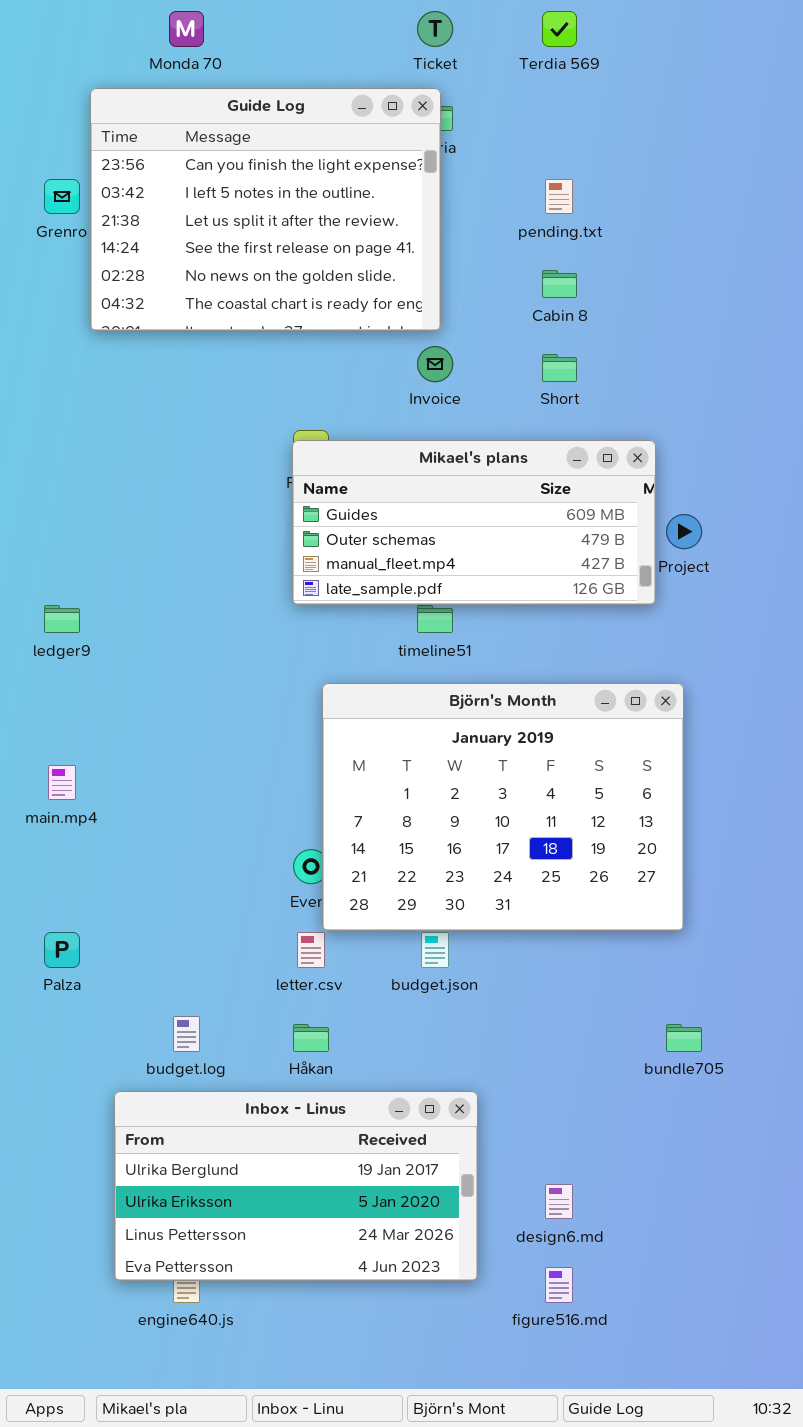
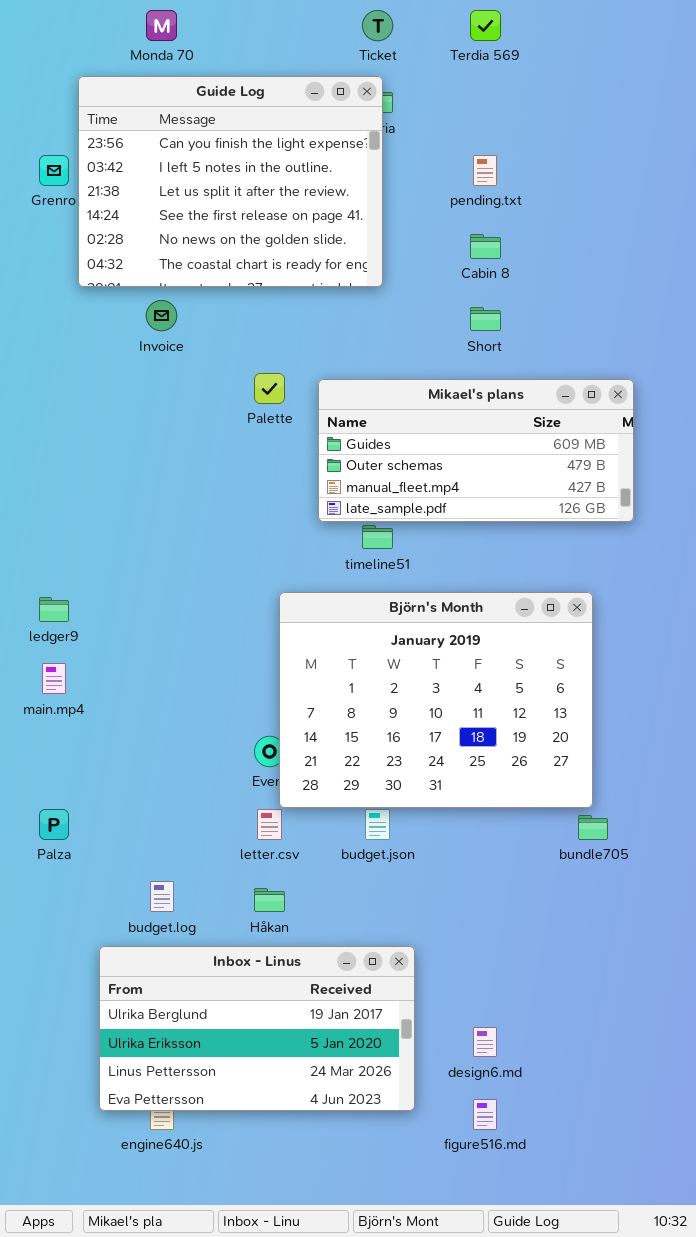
Invoice: [417,346,453,382] -> [146,300,177,331], moved
Mikael's plans: [292,440,656,605] -> [318,379,634,522], moved
ledger9: [44,605,80,633] -> [39,597,69,622], moved
bundle705: [666,1024,702,1052] -> [578,815,608,840], moved

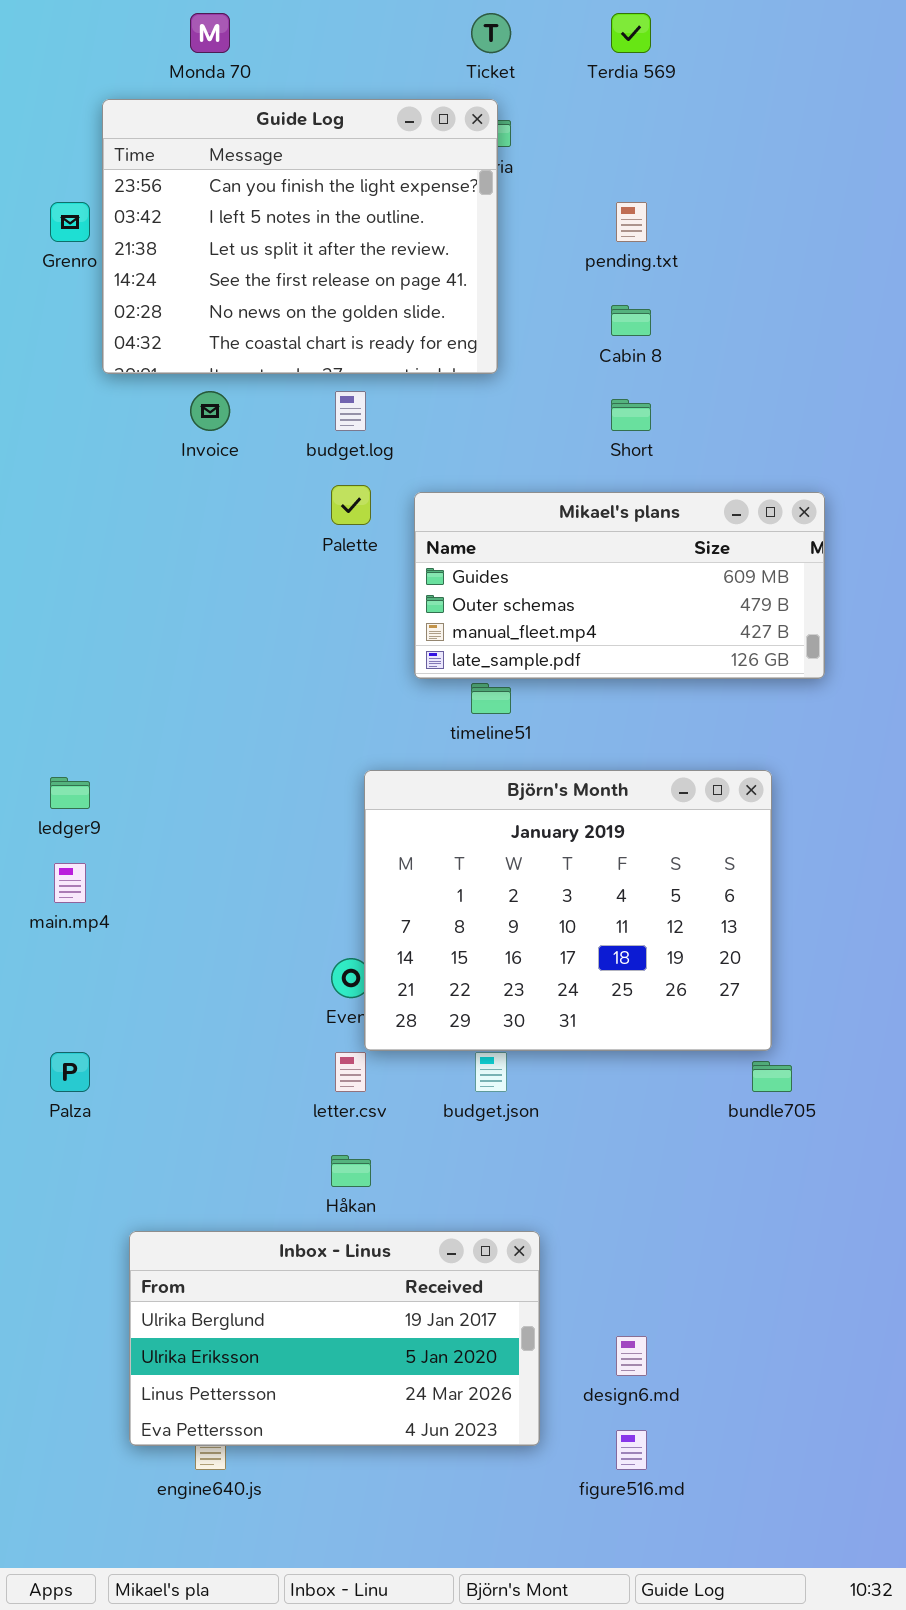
budget.log: [150,881,174,912] -> [335,391,366,431], moved

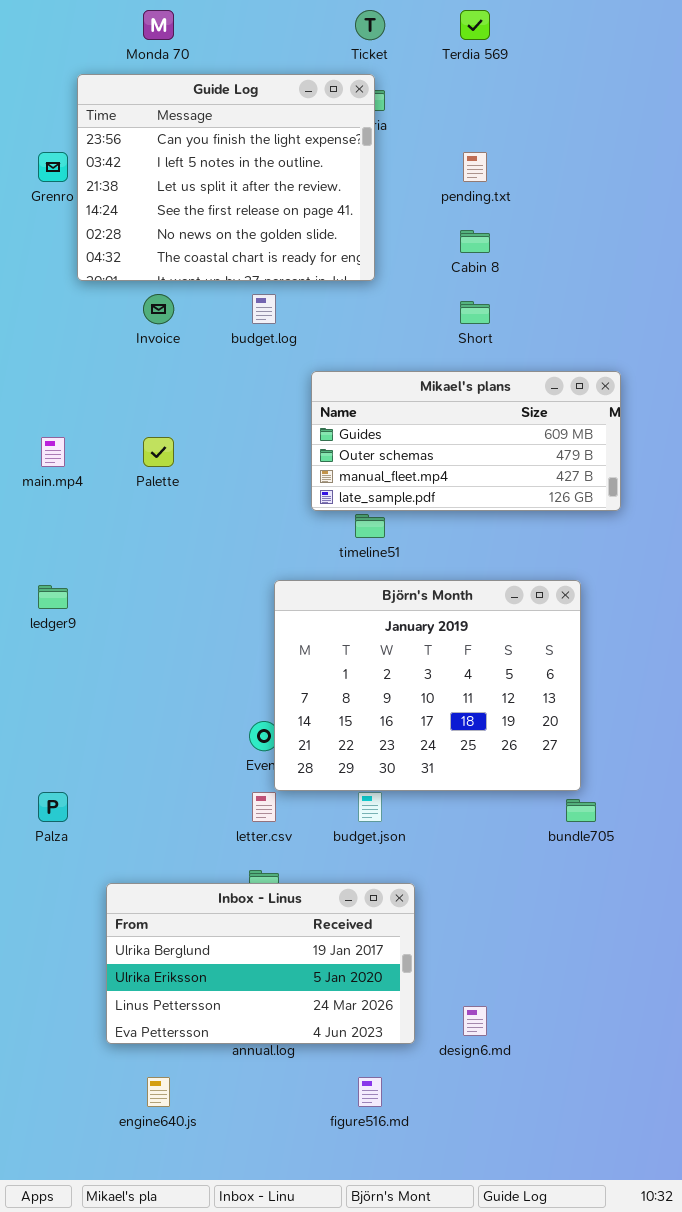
Palette: [331,485,371,525] -> [143,437,174,467], moved
main.mp4: [54,863,86,903] -> [41,437,65,467], moved
Inbox - Linus: [129,1231,540,1446] -> [106,883,415,1044], moved
figure516.md: [616,1430,647,1470] -> [358,1077,382,1107], moved

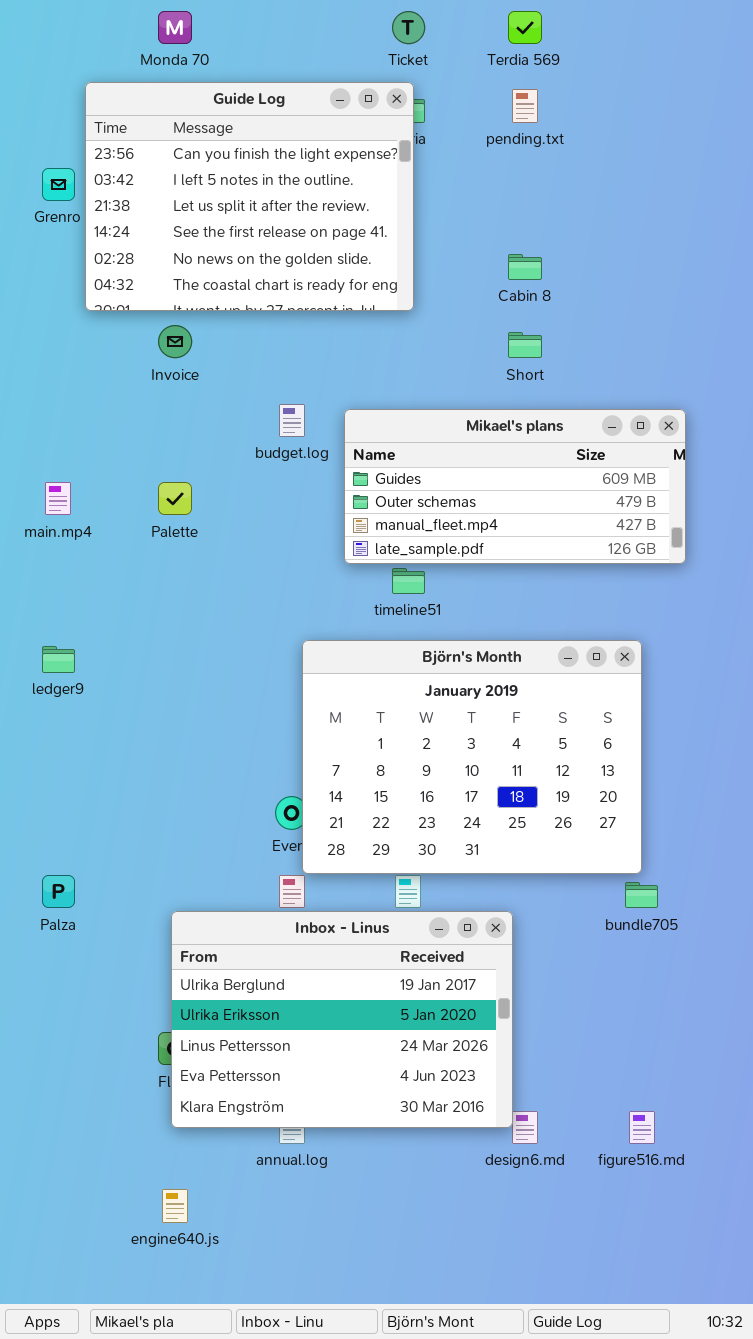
pending.txt: [463,152,487,182] -> [512,89,538,123], moved
budget.log: [252,294,276,324] -> [279,404,305,437], moved
Inbox - Linus: [106,883,415,1044] -> [171,911,513,1128], moved, resized
figure516.md: [358,1077,382,1107] -> [629,1111,655,1144], moved

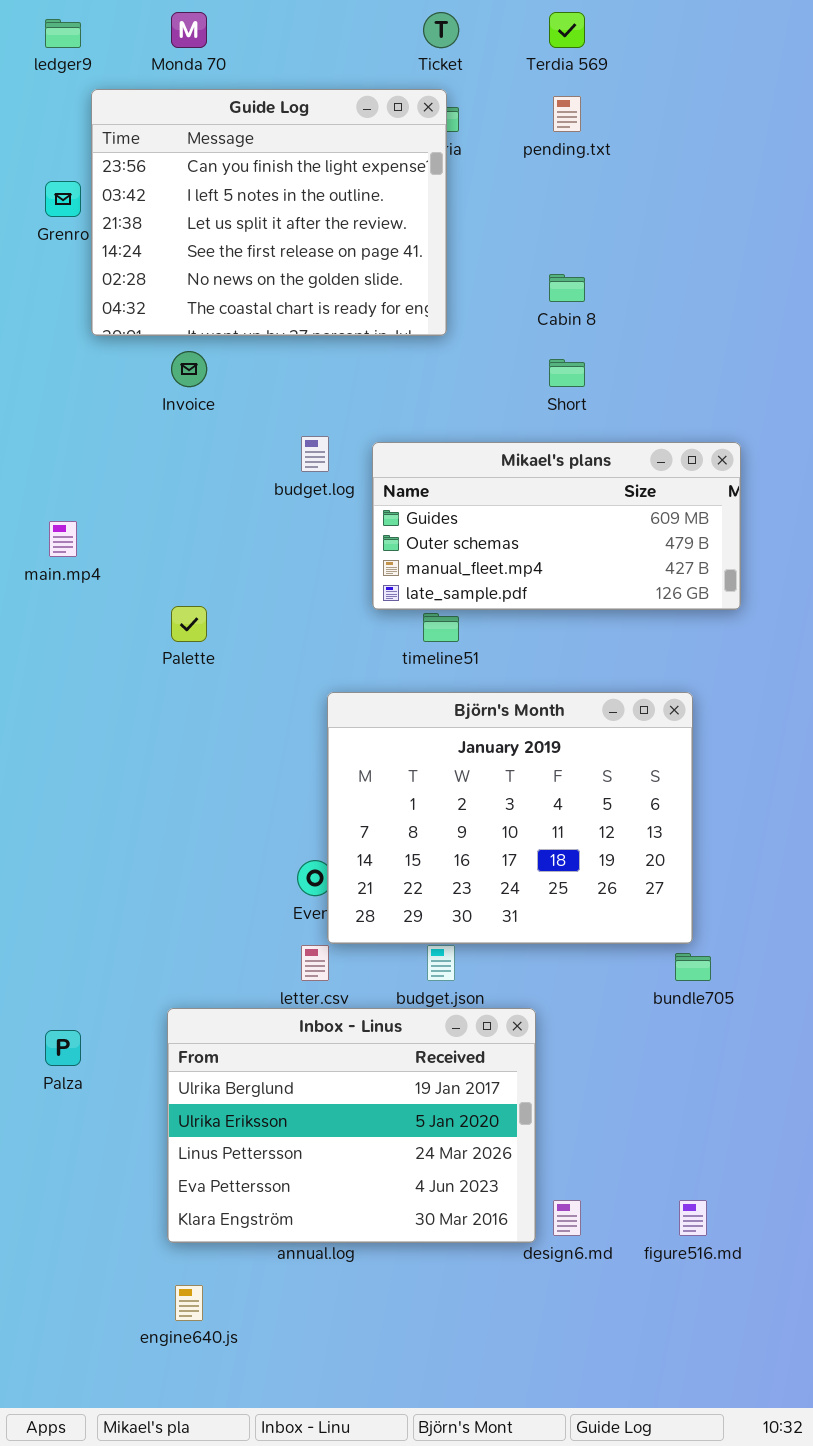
Palette: [158,482,192,515] -> [171,606,207,642], moved
ledger9: [42,646,75,673] -> [45,19,81,48], moved
Palza: [42,875,75,908] -> [45,1030,81,1066], moved
Inbox - Linus: [171,911,513,1128] -> [167,1008,536,1243], moved

